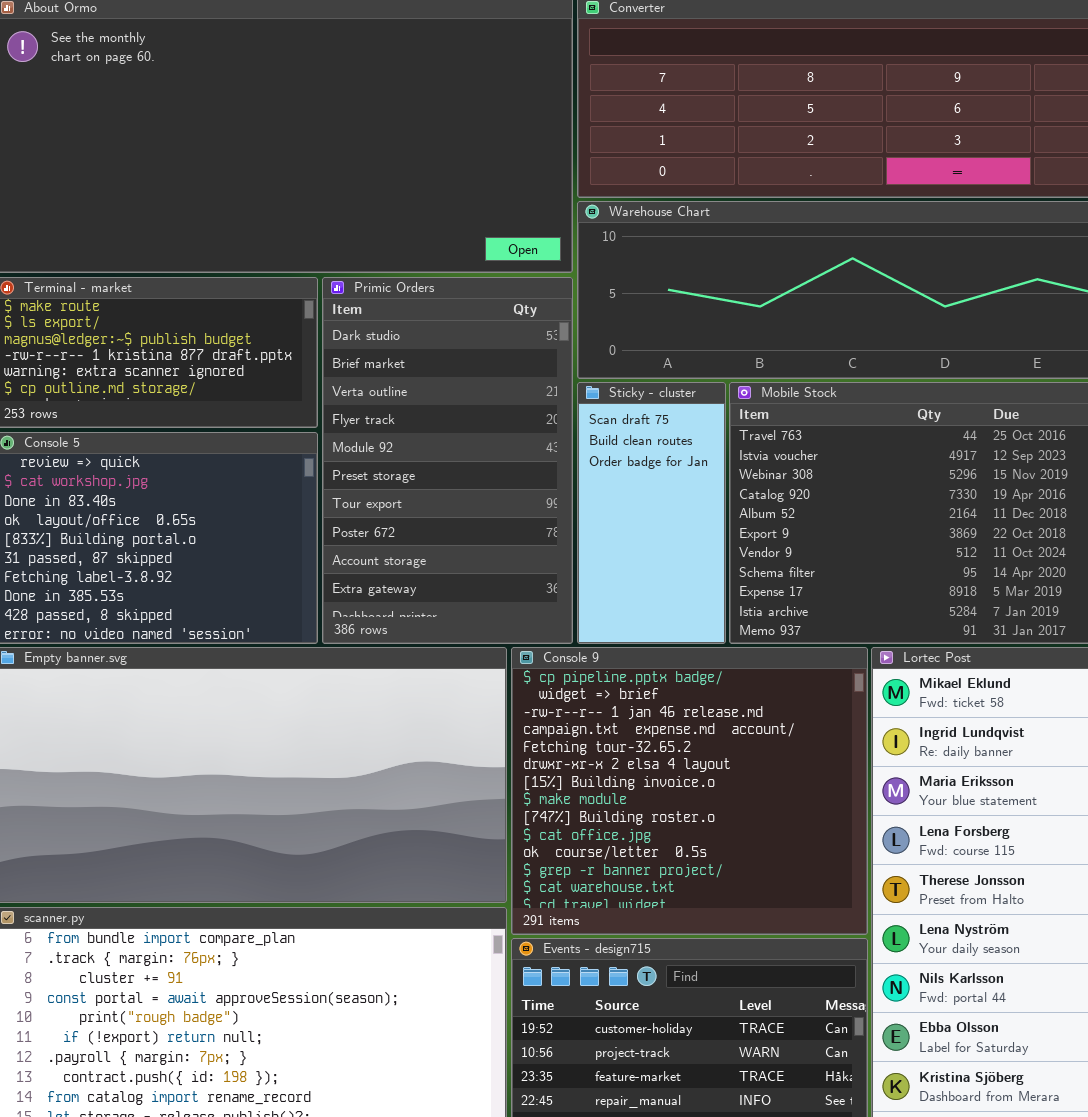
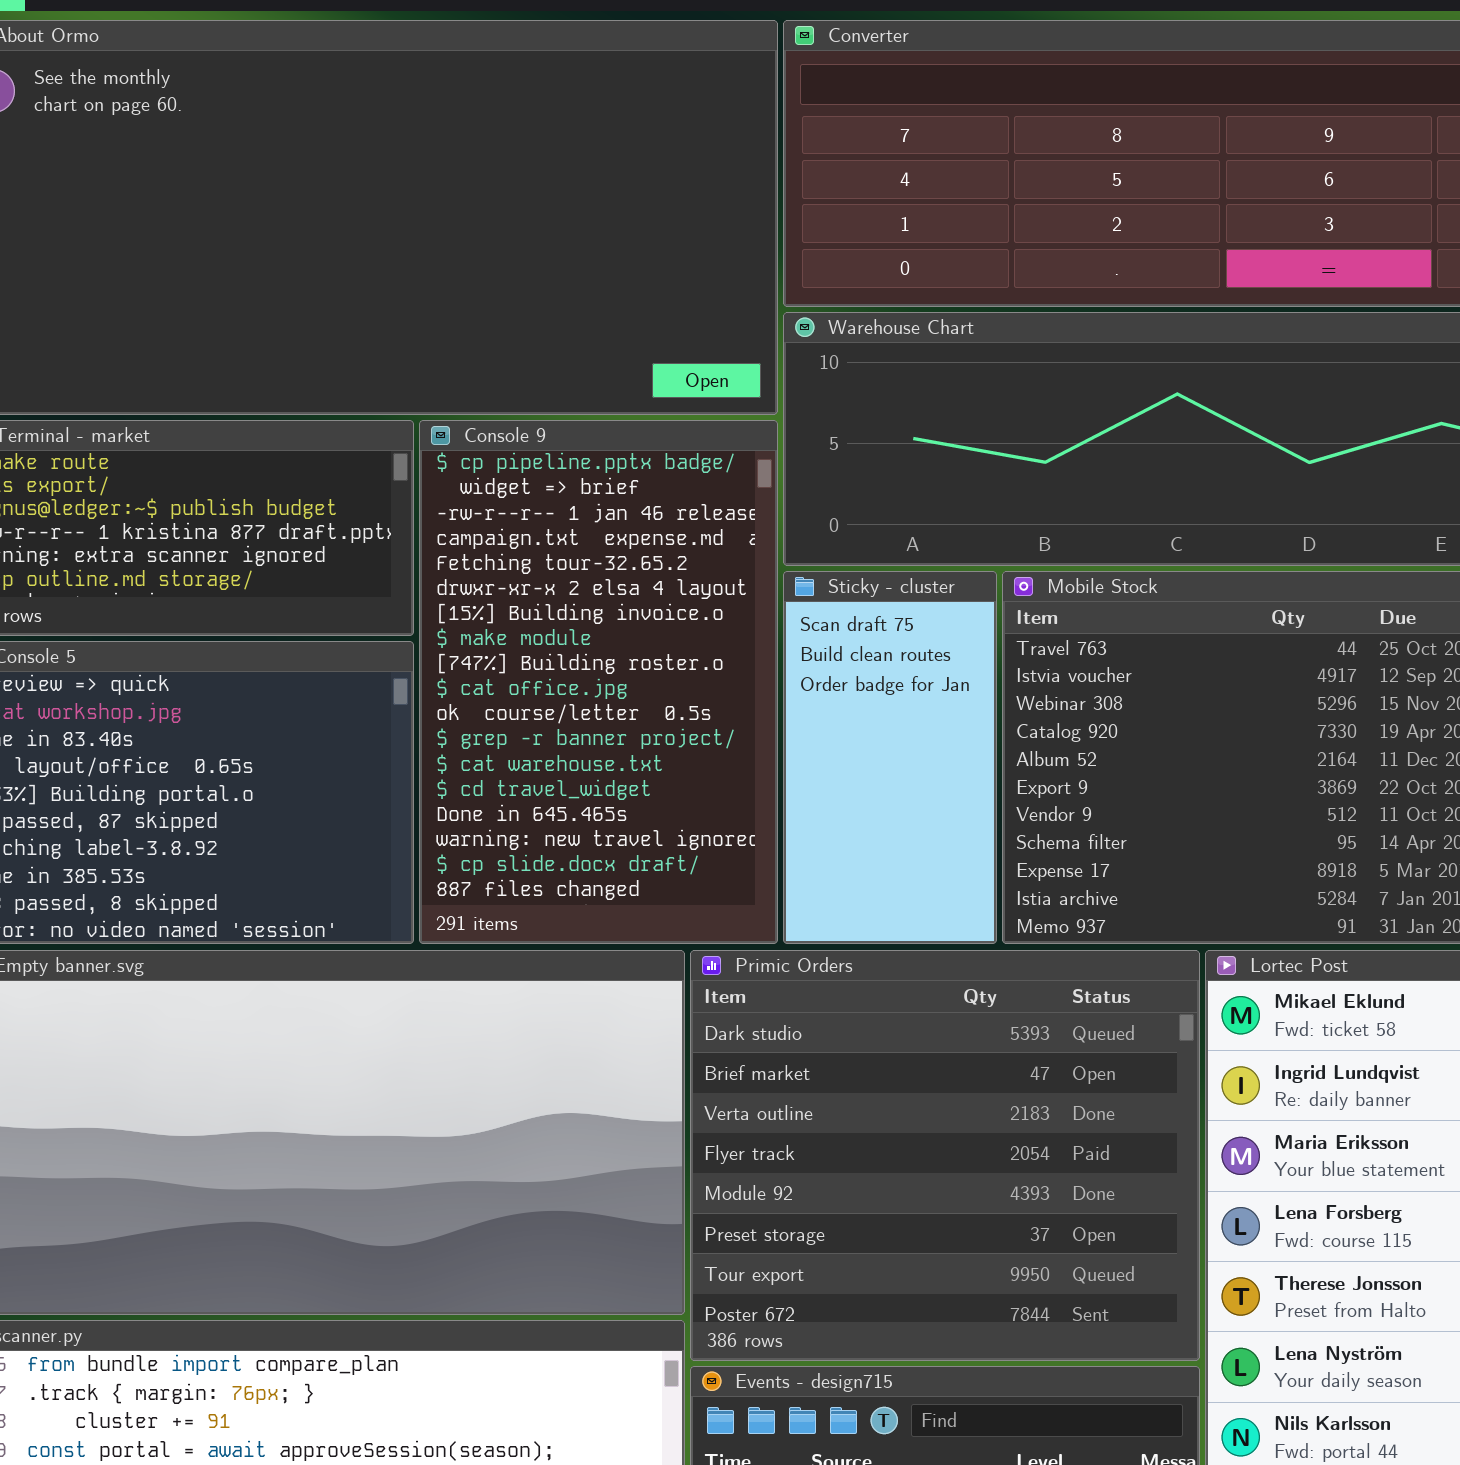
Primic Orders: [322,277,573,644] -> [690,950,1200,1361], moved, resized
Console 9: [511,647,868,935] -> [419,420,778,944], moved, resized

